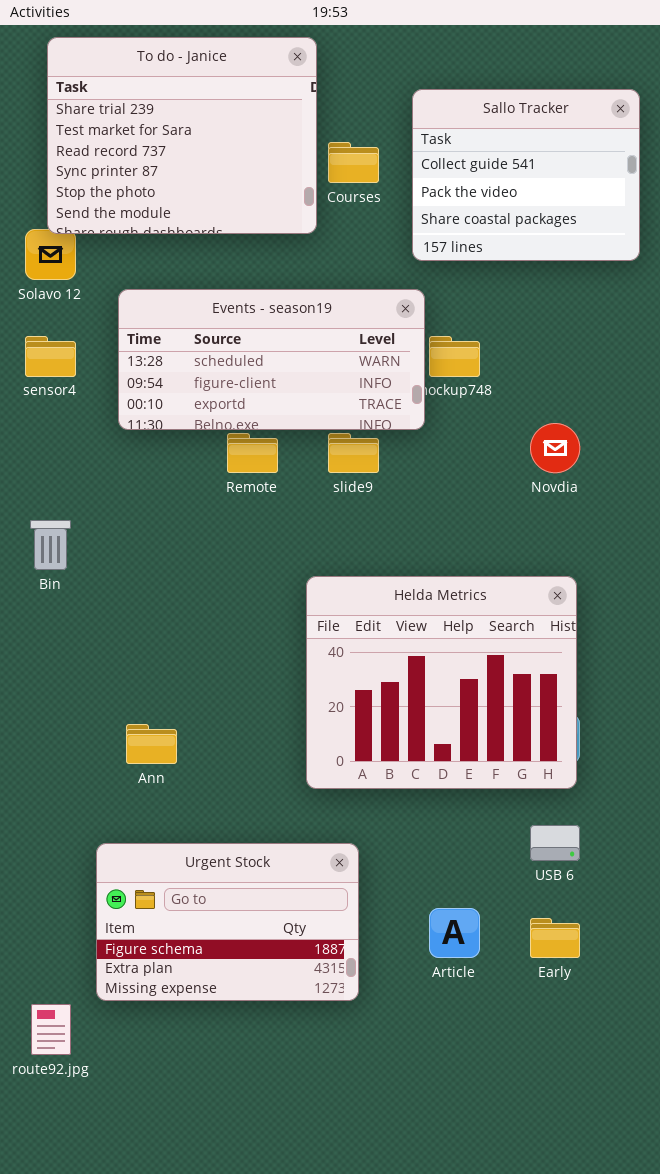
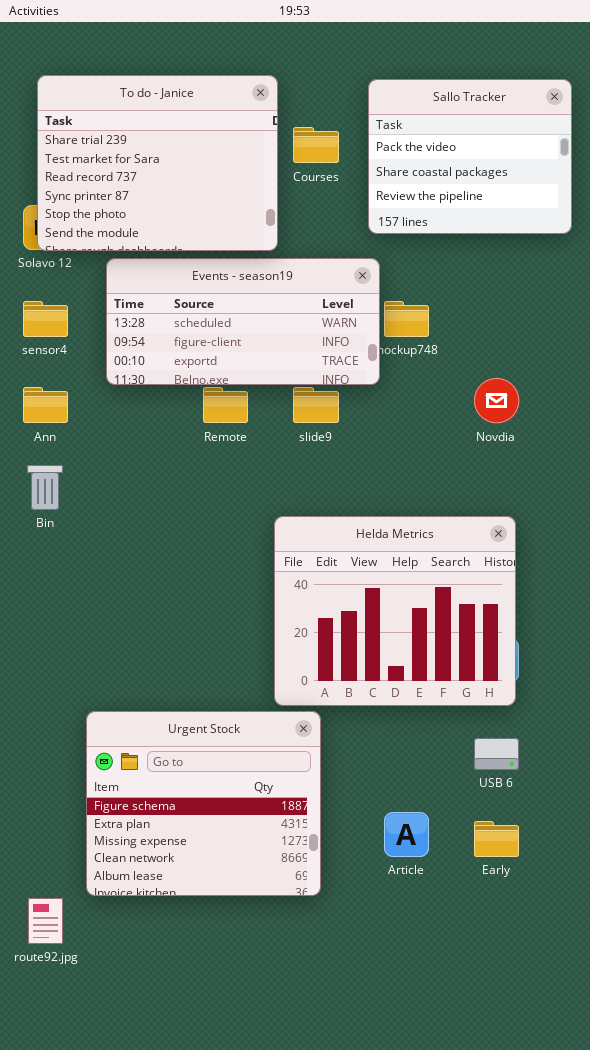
To do - Janice: [47,37,317,234] -> [37,75,278,251], moved
Sallo Tracker: [412,89,640,261] -> [368,79,572,234], scrolled down 1 row
Ann: [126,724,177,764] -> [23,387,68,423], moved
Urgent Stock: [96,843,359,1001] -> [86,711,321,896], resized

